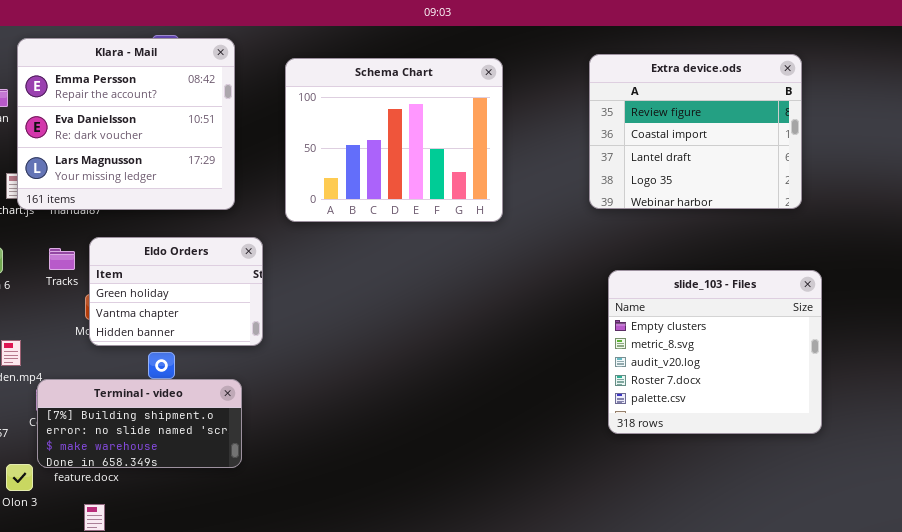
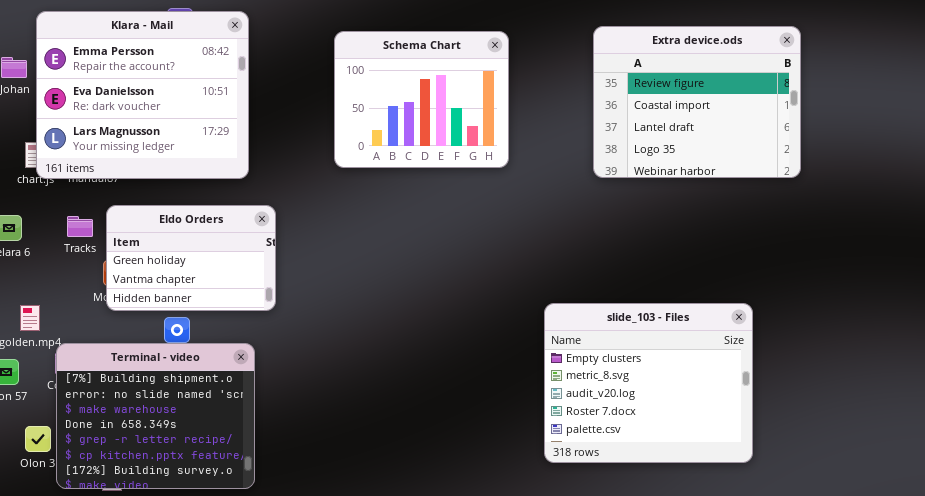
Schema Chart: [285,58,503,222] -> [334,31,509,168], resized
slide_103 - Files: [608,270,822,434] -> [544,303,753,463], moved
Terminal - video: [37,379,242,468] -> [56,343,255,489], resized

